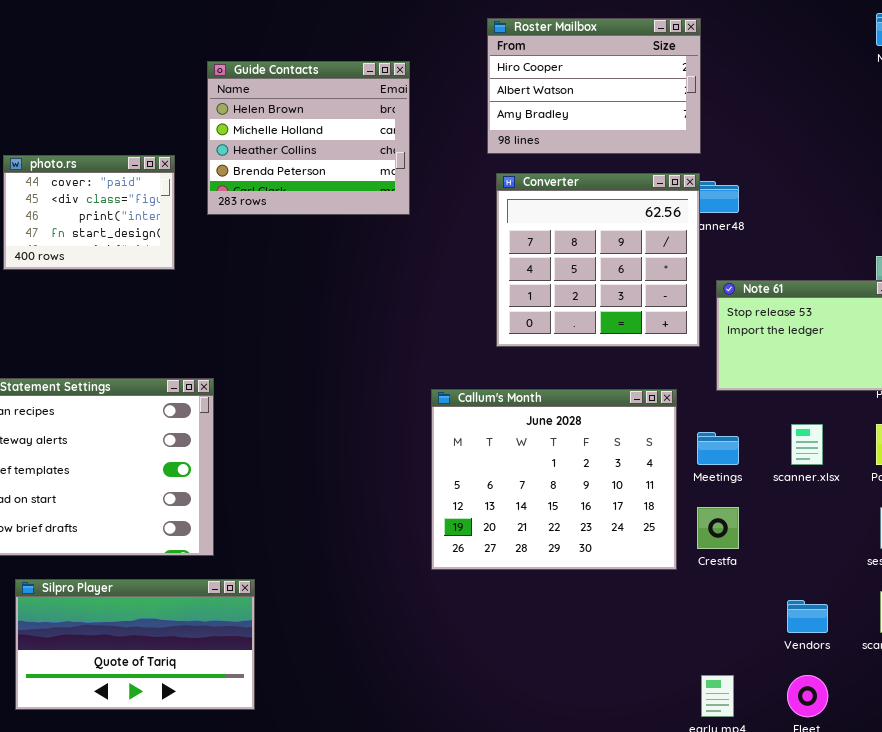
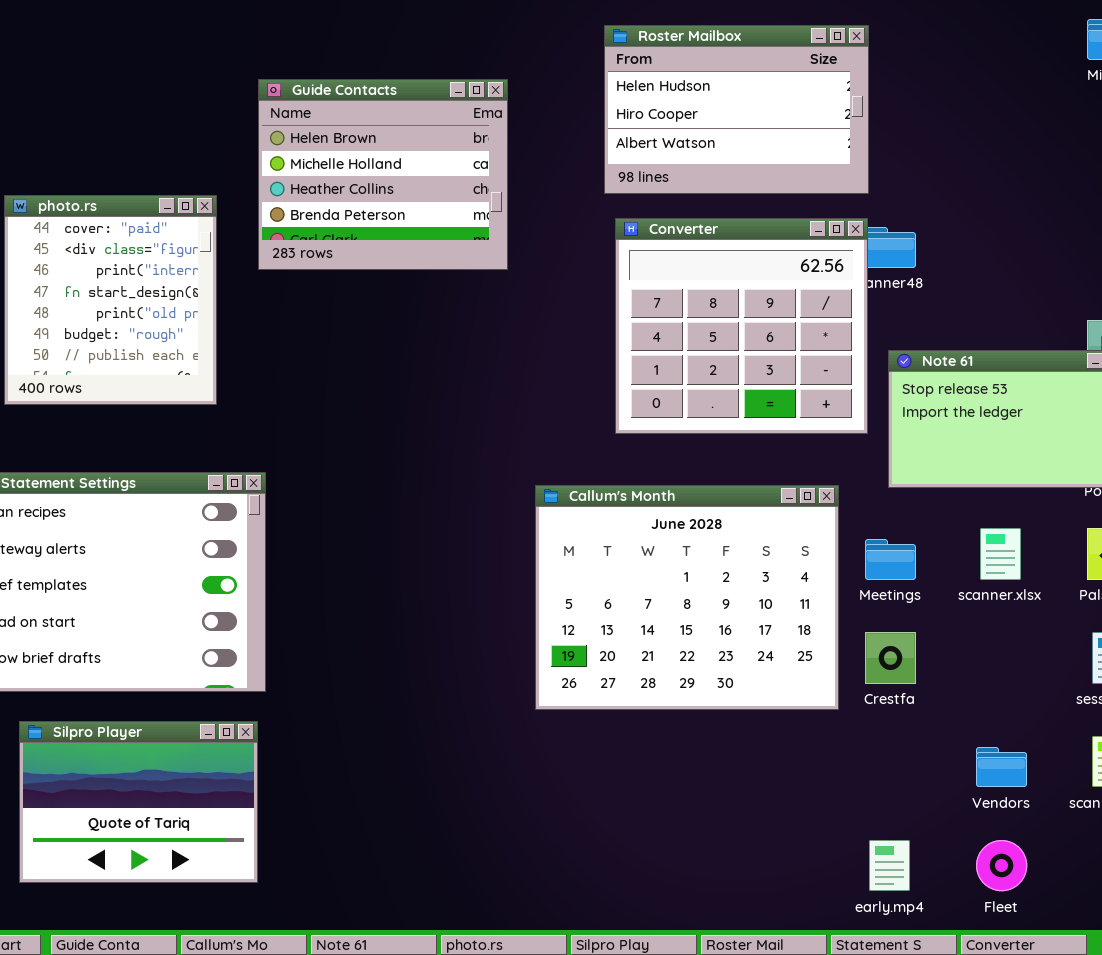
Roster Mailbox: [487,18,701,154] -> [604,25,869,194], scrolled up 1 row
photo.rs: [3,155,175,270] -> [4,195,217,405], resized
Silpro Player: [15,579,255,710] -> [19,721,258,883], resized

